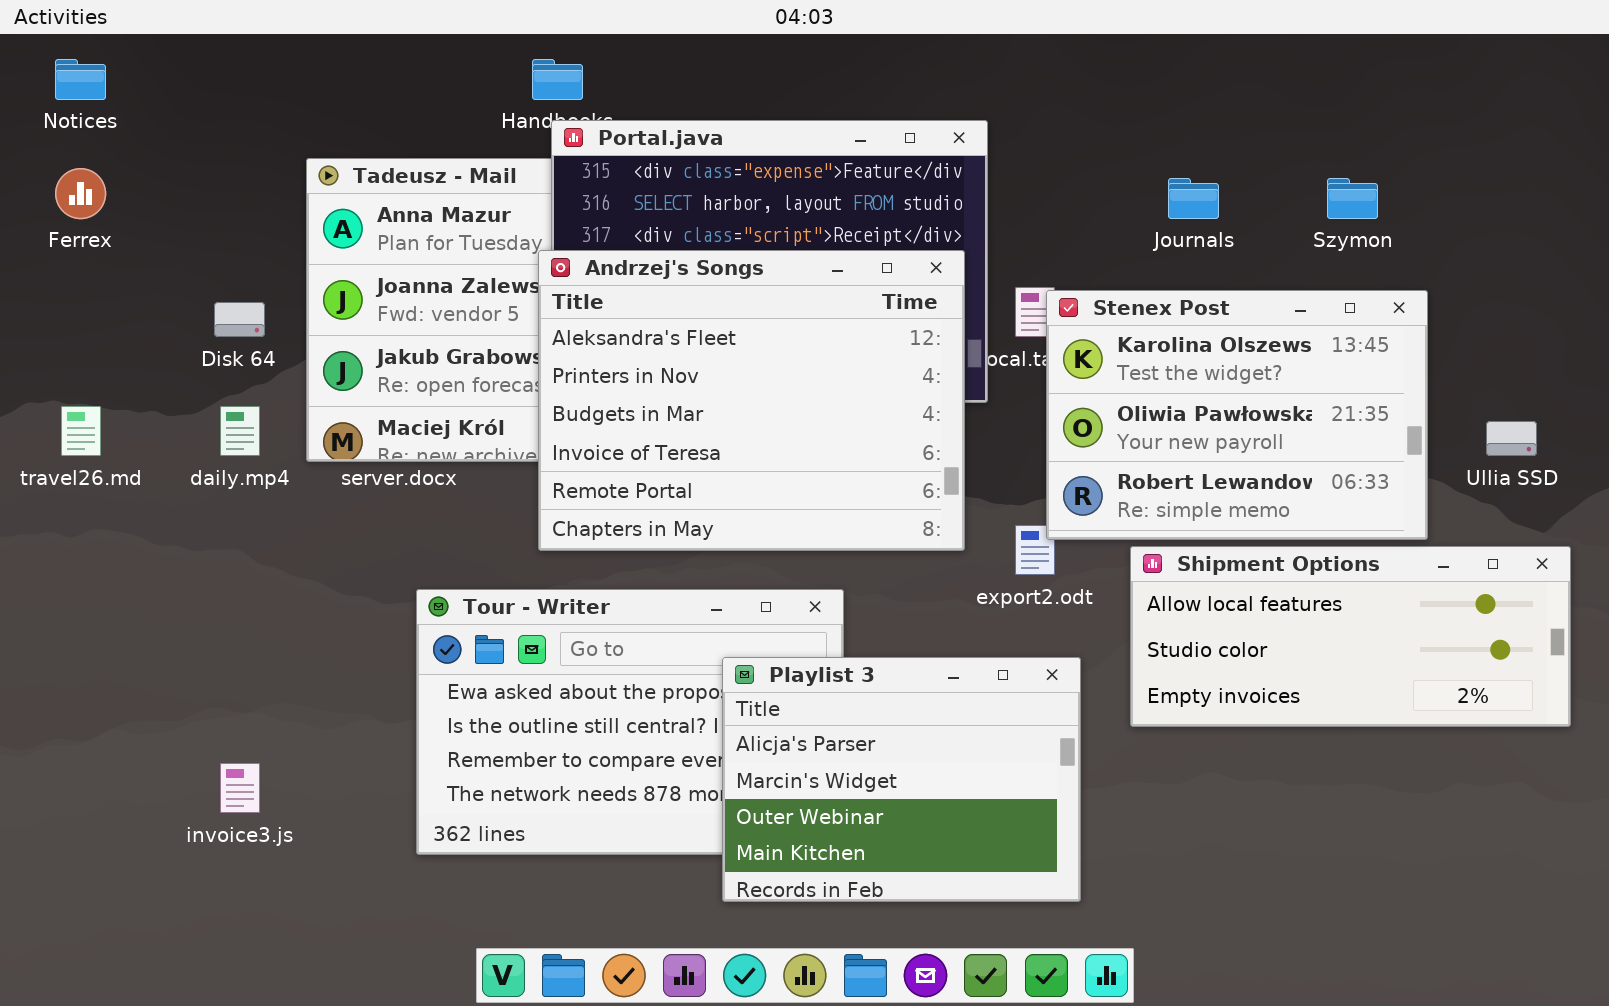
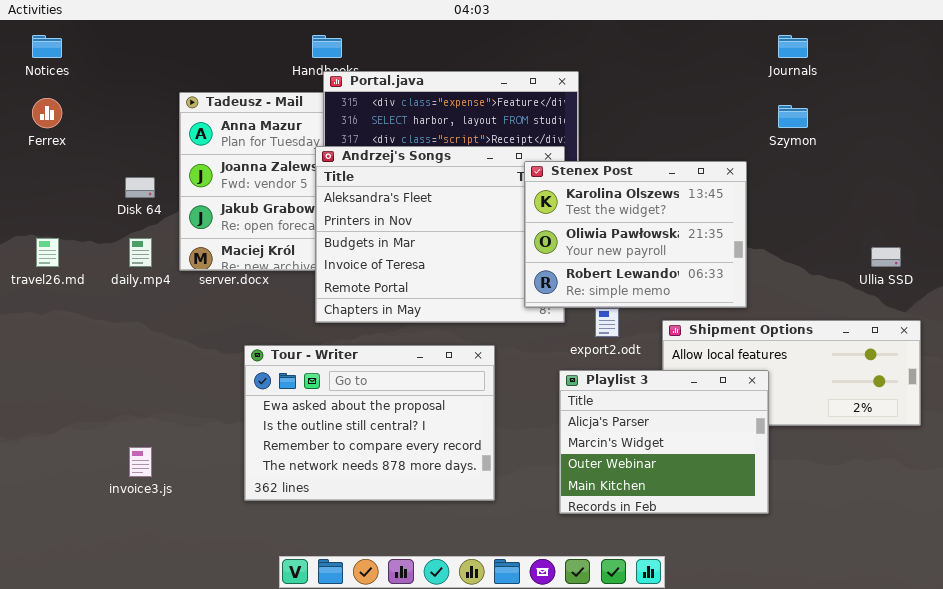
Journals: [1168,178,1219,219] -> [778,35,808,58], moved
Stenex Post: [1046,290,1428,540] -> [524,161,747,308], moved
Playlist 3: [722,657,1081,902] -> [559,370,769,514], moved

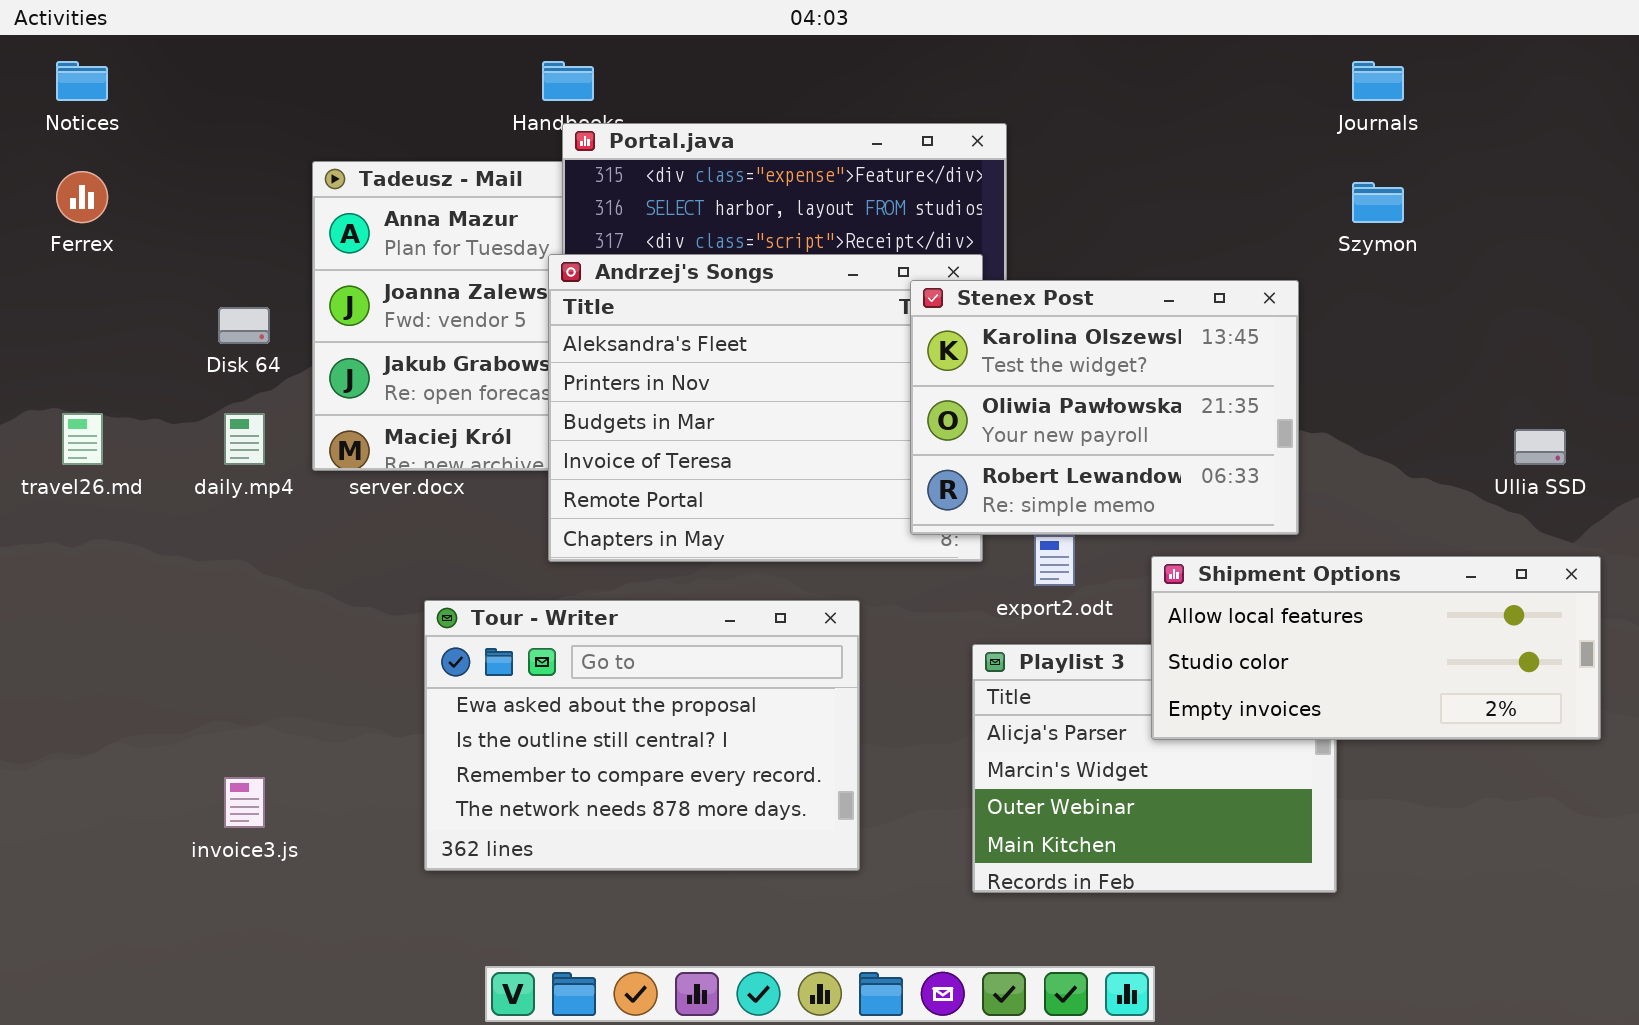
Shipment Options: [662,320,921,426] -> [1151,556,1601,740], raised

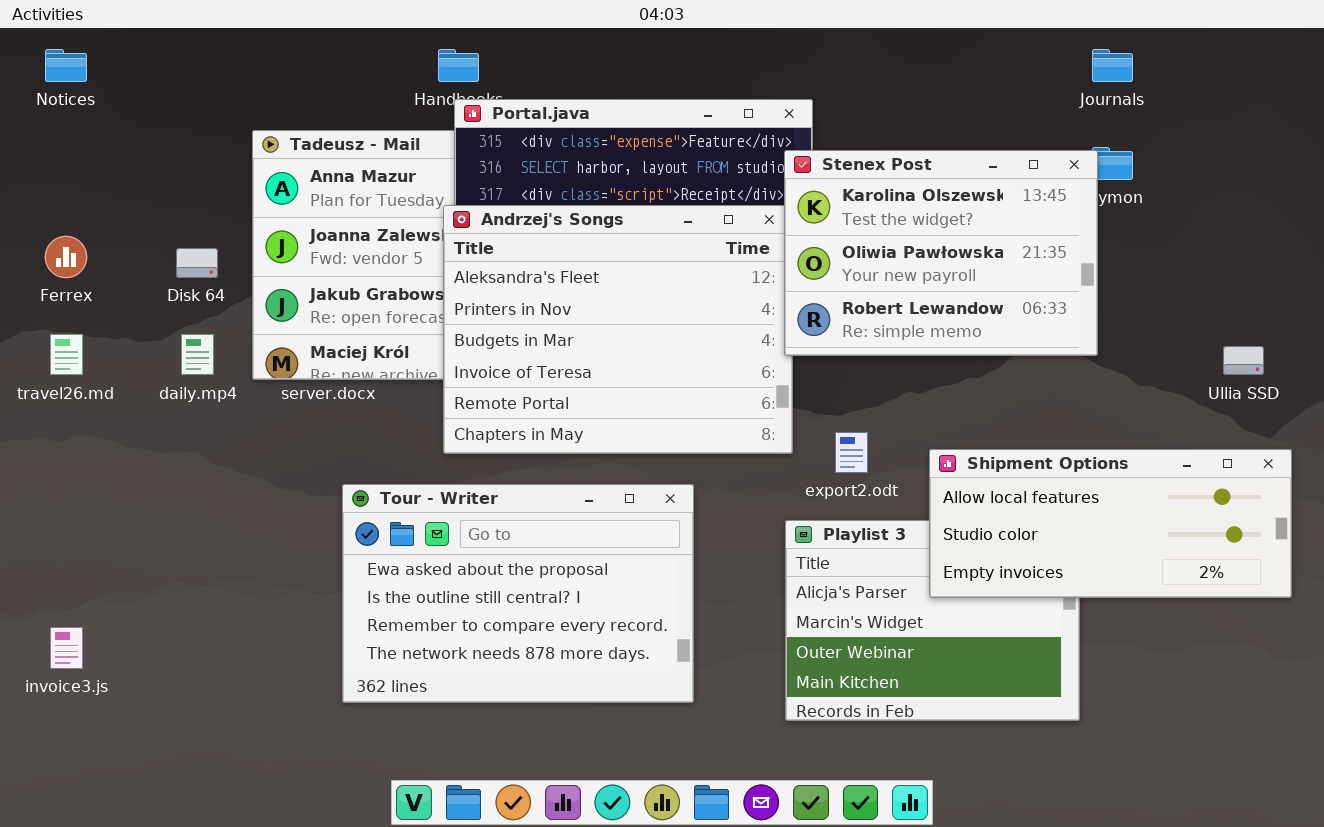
Ferrex: [56,171,108,223] -> [45,236,87,278], moved
Stenex Post: [910,280,1299,535] -> [784,150,1098,356], moved
invoice3.js: [224,777,265,828] -> [50,627,83,669], moved

